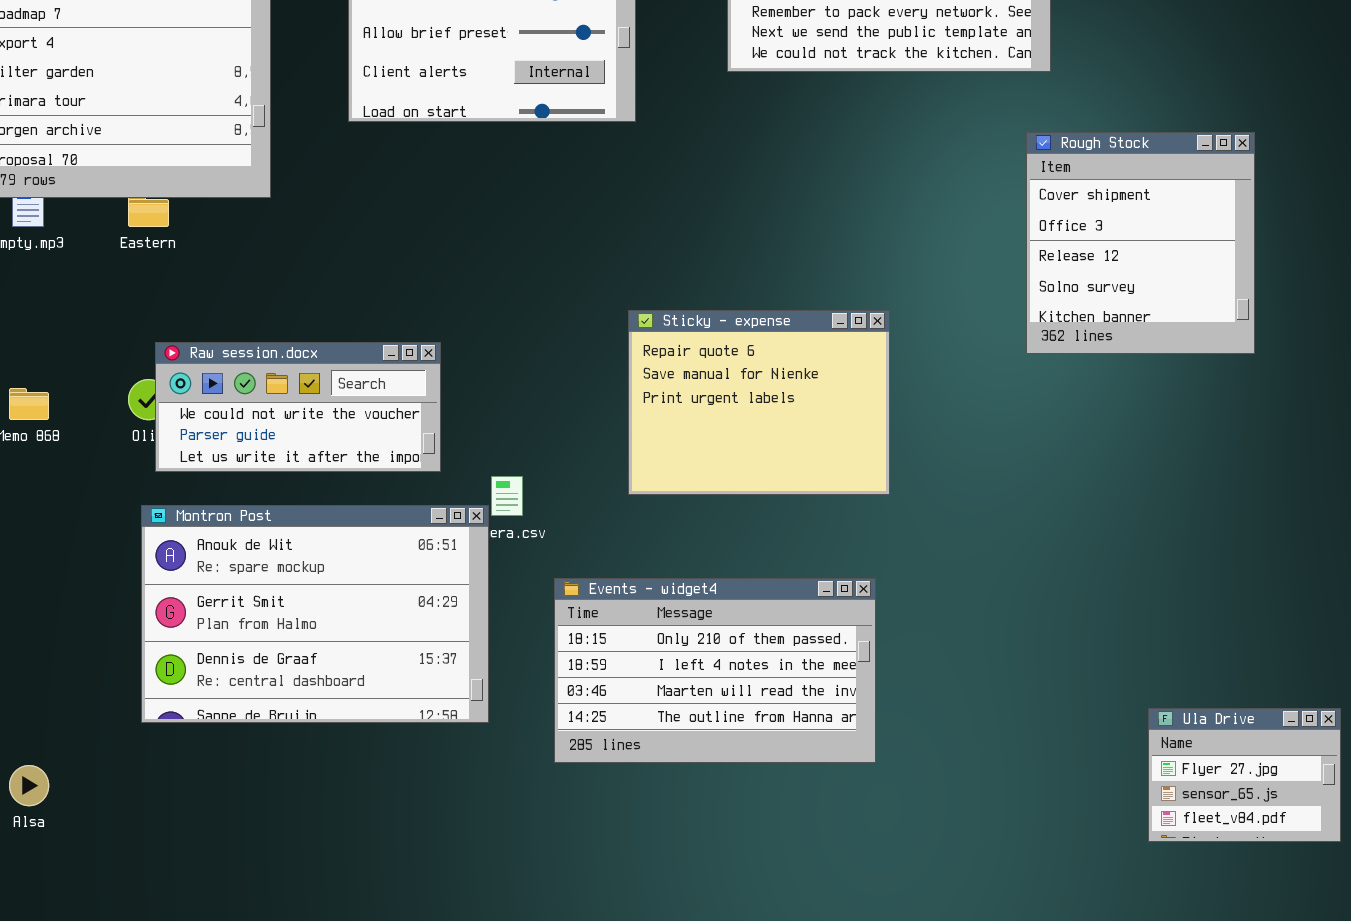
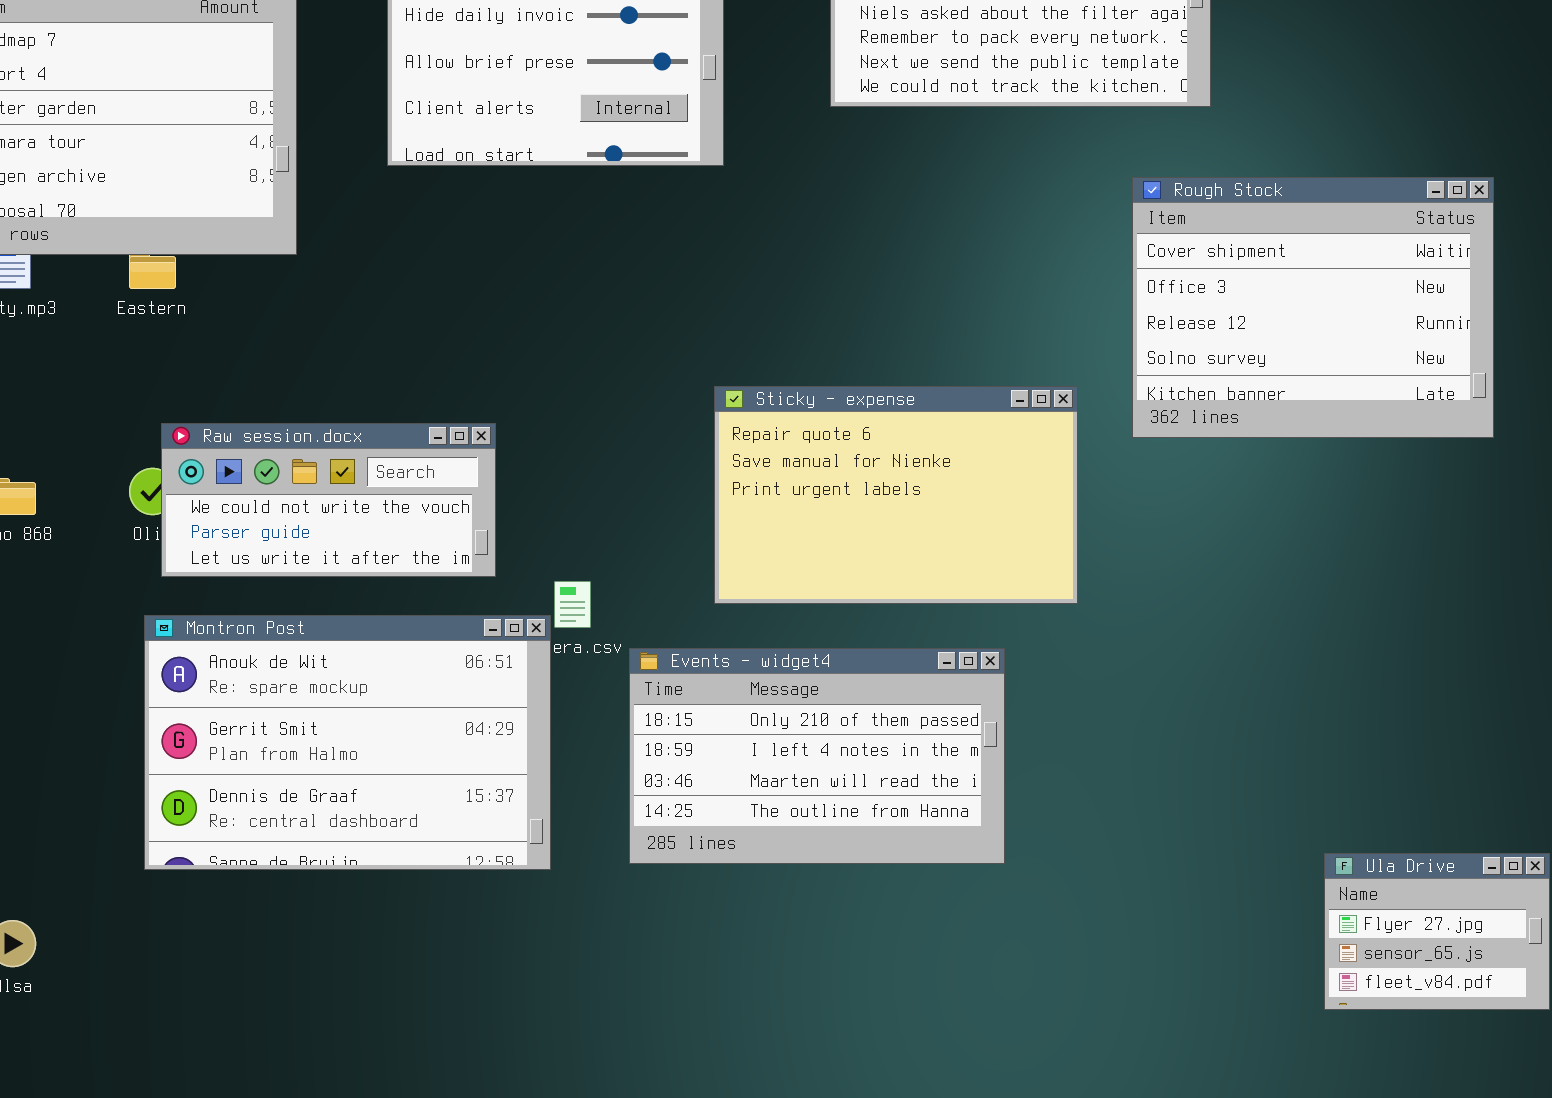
Rough Stock: [1026,132,1255,354] -> [1132,177,1494,438], moved, resized
Sticky - expense: [628,310,890,495] -> [714,386,1078,604], resized
Events - widget4: [554,578,876,763] -> [629,648,1005,864], moved

